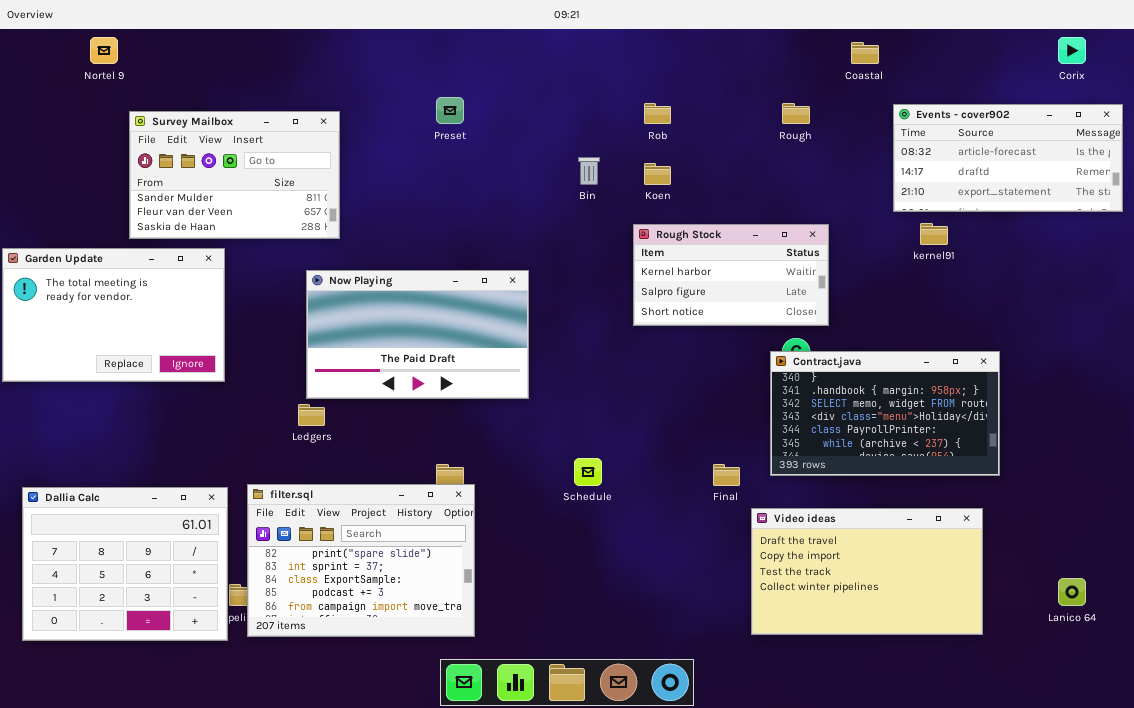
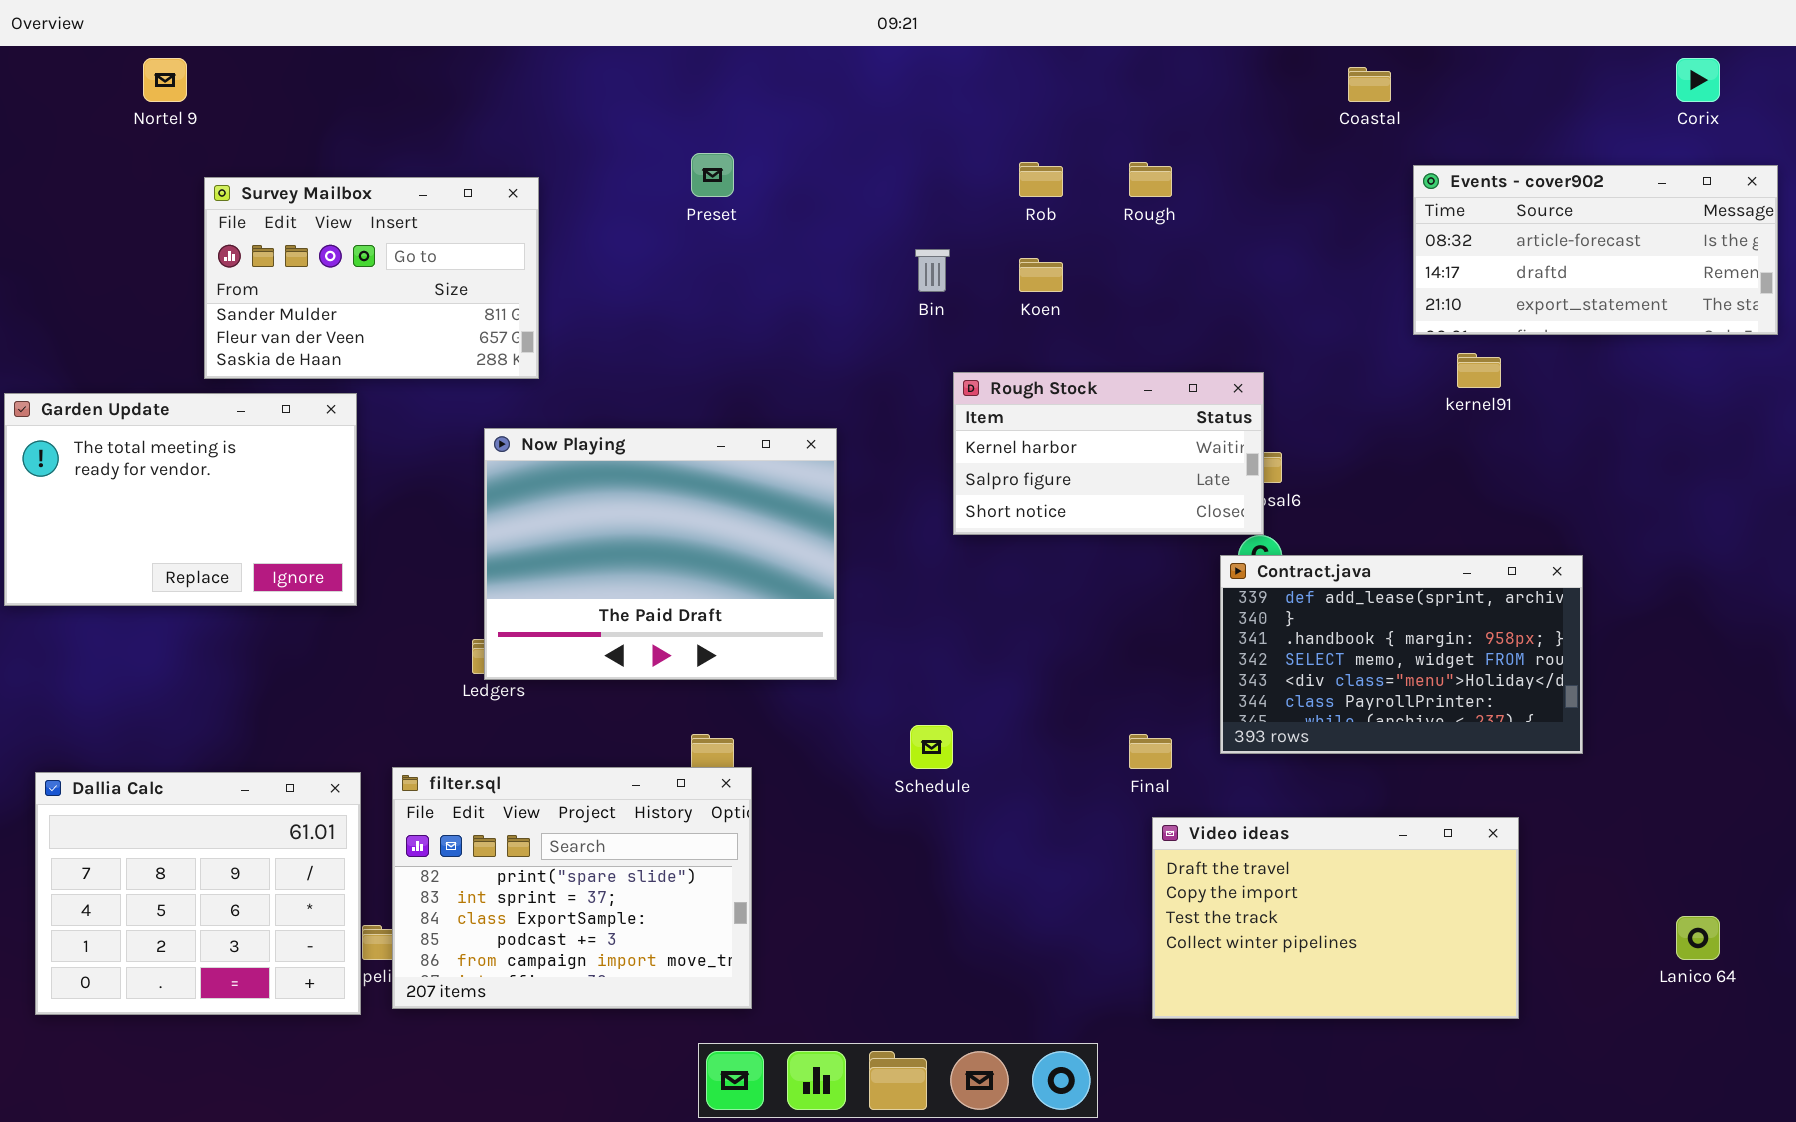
Rough: [782,103,810,124] -> [1129,162,1172,197], moved
Rough Stock: [633,224,829,326] -> [953,372,1264,535], moved
Now Playing: [306,270,529,399] -> [484,428,837,680], resized
Contract.java: [770,351,1000,476] -> [1220,555,1583,754], scrolled up 1 row
Video ideas: [751,508,983,635] -> [1152,817,1519,1019], moved

